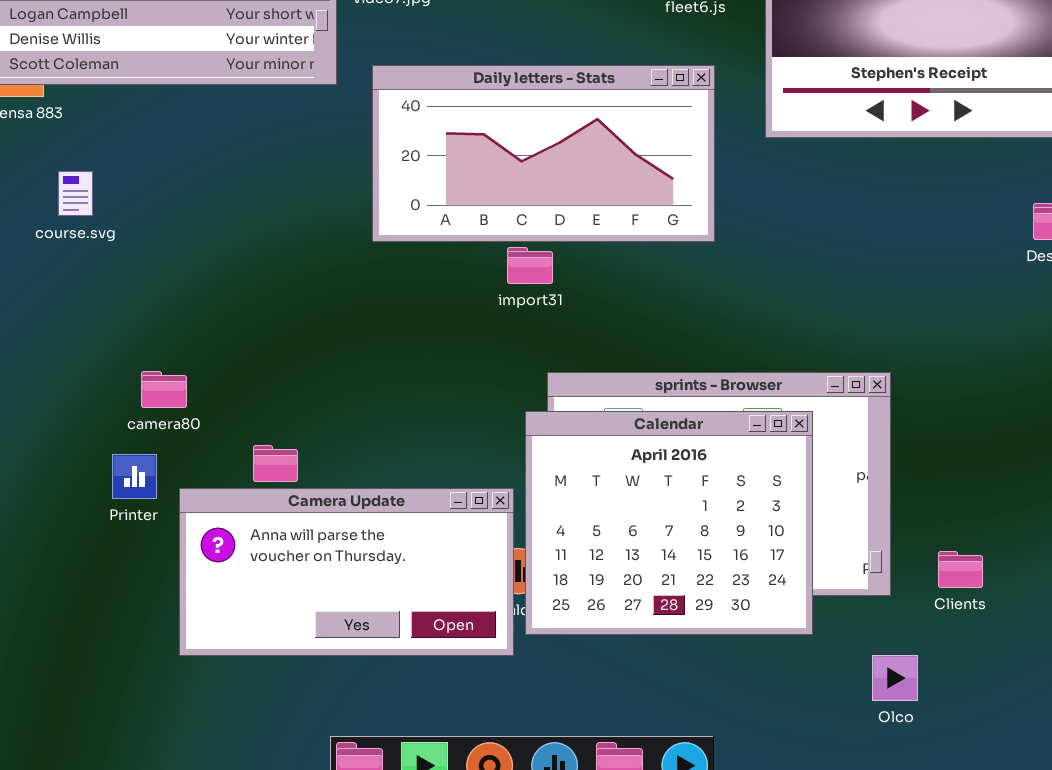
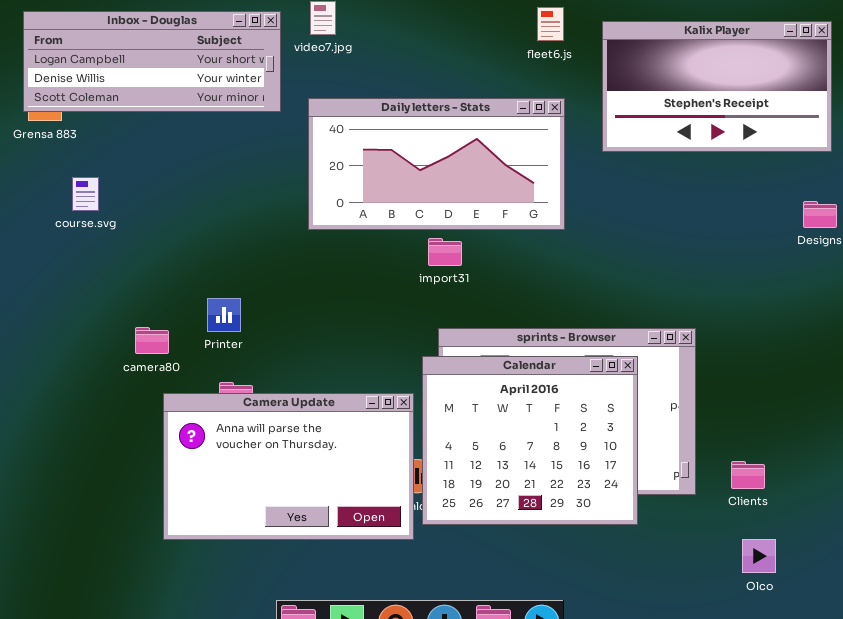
import31: [507,247,553,284] -> [428,238,462,266], moved
Printer: [112,454,157,499] -> [207,298,241,332], moved
Camera Update: [179,488,514,656] -> [163,393,414,540], resized
Olco: [872,655,918,701] -> [742,539,776,573], moved

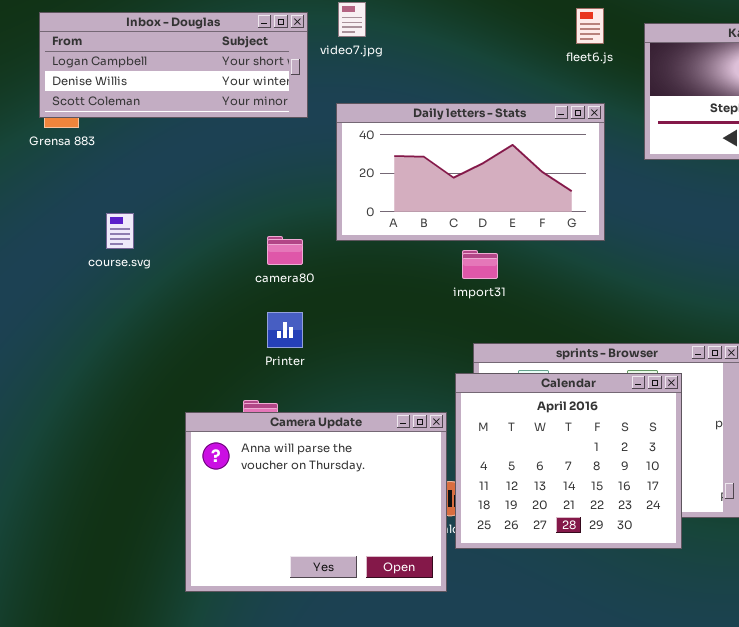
course.svg: [72,177,99,211] -> [106,213,134,249], moved
Printer: [207,298,241,332] -> [267,312,303,348], moved
camera80: [135,327,169,354] -> [267,236,303,265], moved
Camera Update: [163,393,414,540] -> [185,412,447,592], resized

